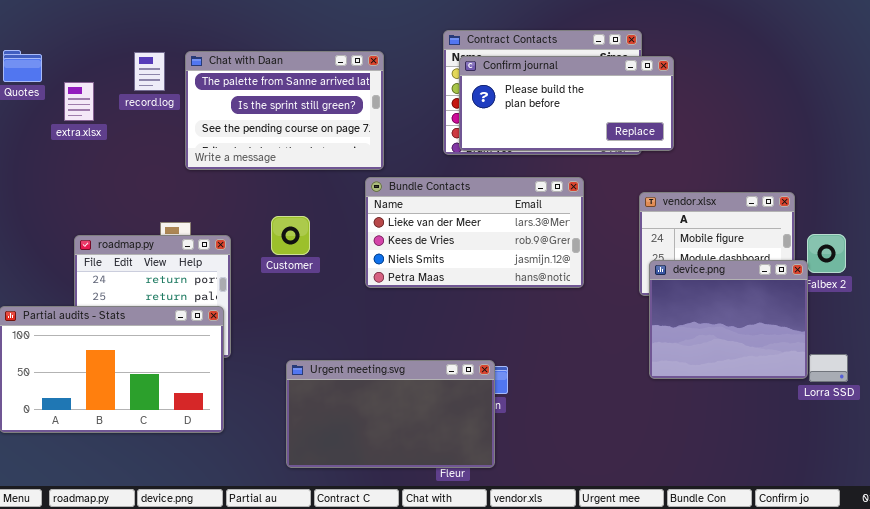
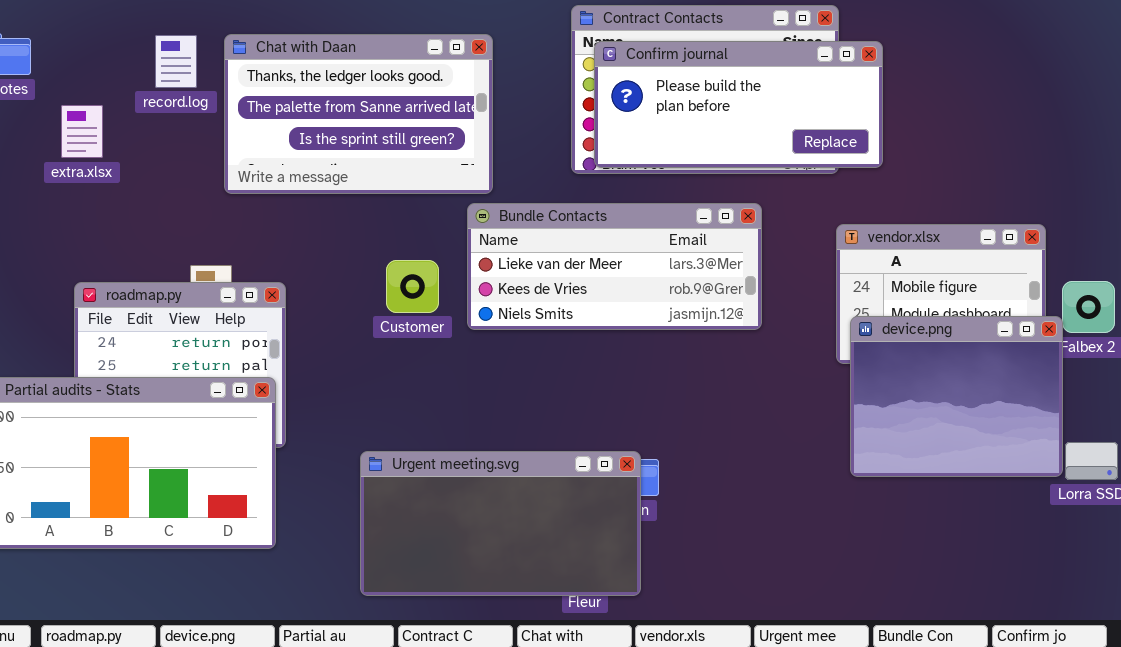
Chat with Daan: [185,51,384,170] -> [224,34,493,194], scrolled up 1 row
extra.xlsx: [64,82,94,121] -> [61,105,103,158], moved
Bundle Contacts: [365,177,584,288] -> [467,203,762,330], resized
Customer: [271,216,310,255] -> [386,260,439,313], moved

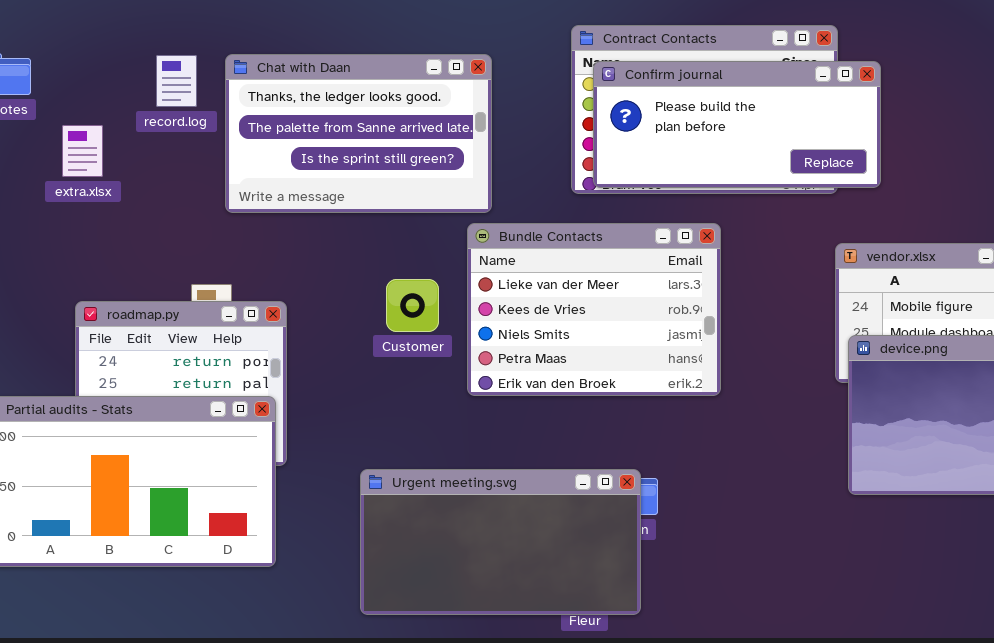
Bundle Contacts: [467,203,762,330] -> [467,223,721,396], resized

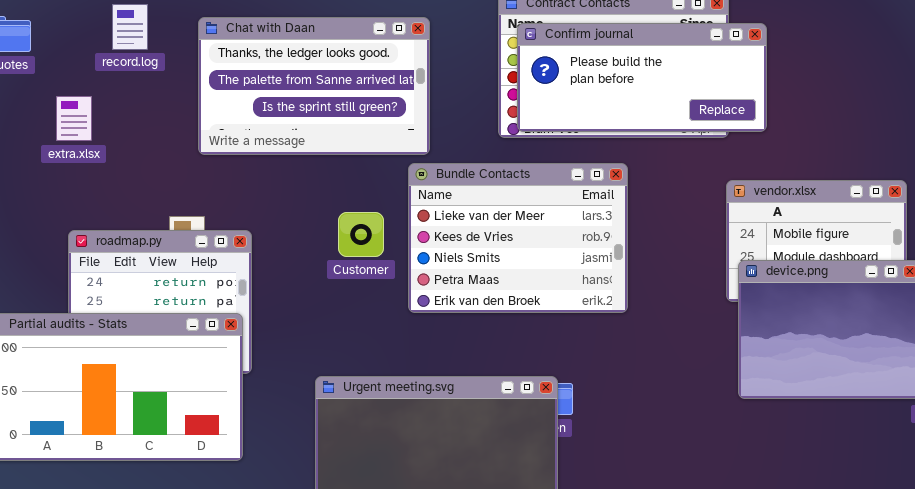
record.log: [156,55,197,107] -> [112,4,148,50], moved
extra.xlsx: [62,125,103,177] -> [56,96,92,141], moved

